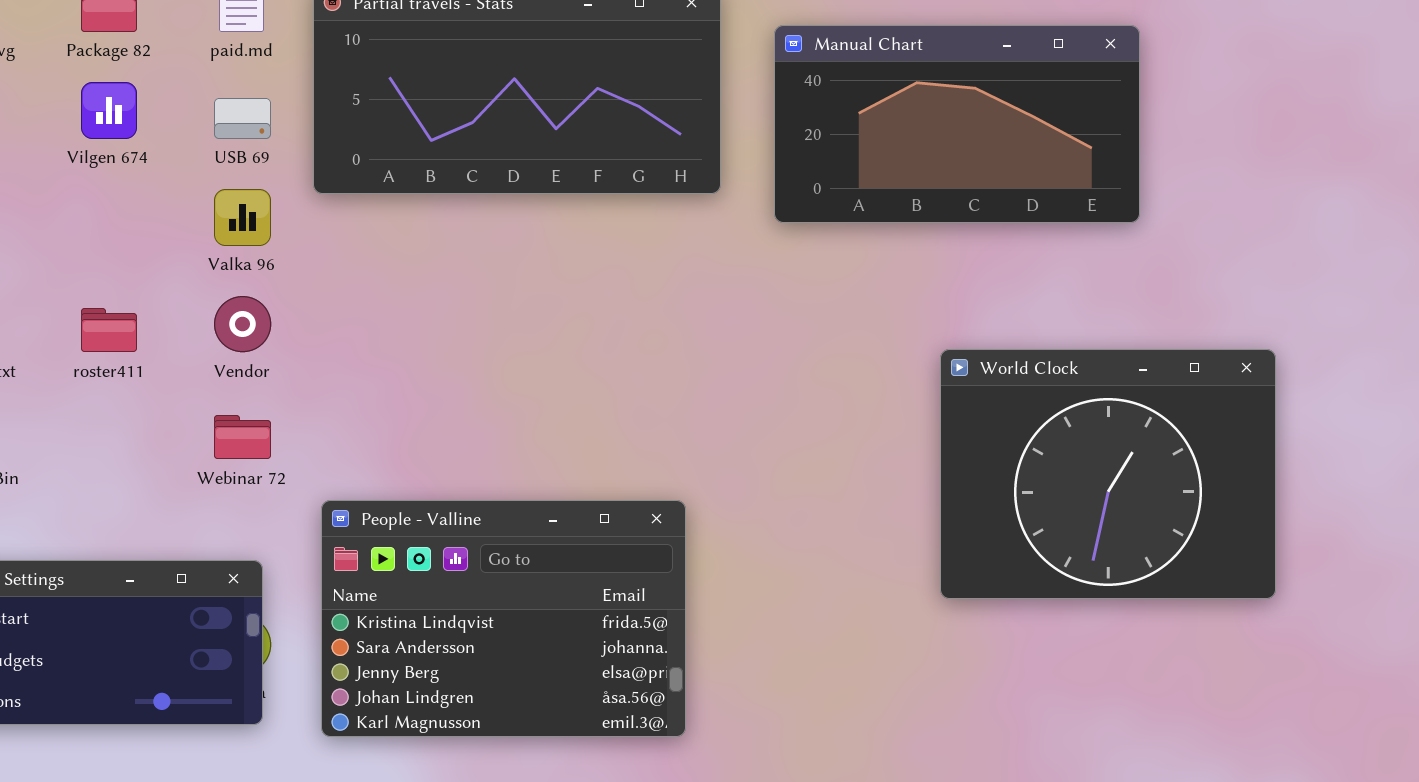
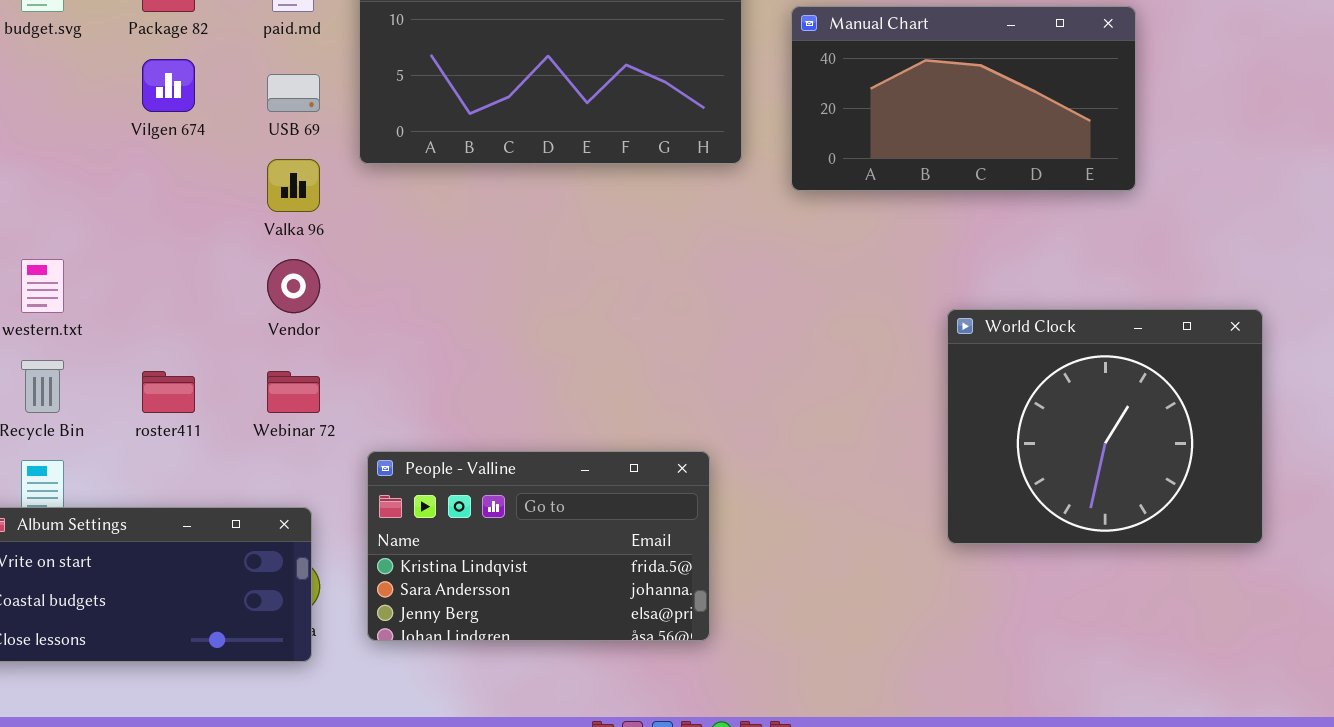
roster411: [81,308,137,352] -> [142,371,195,413], moved
People - Valline: [321,500,686,737] -> [367,451,710,641], resized

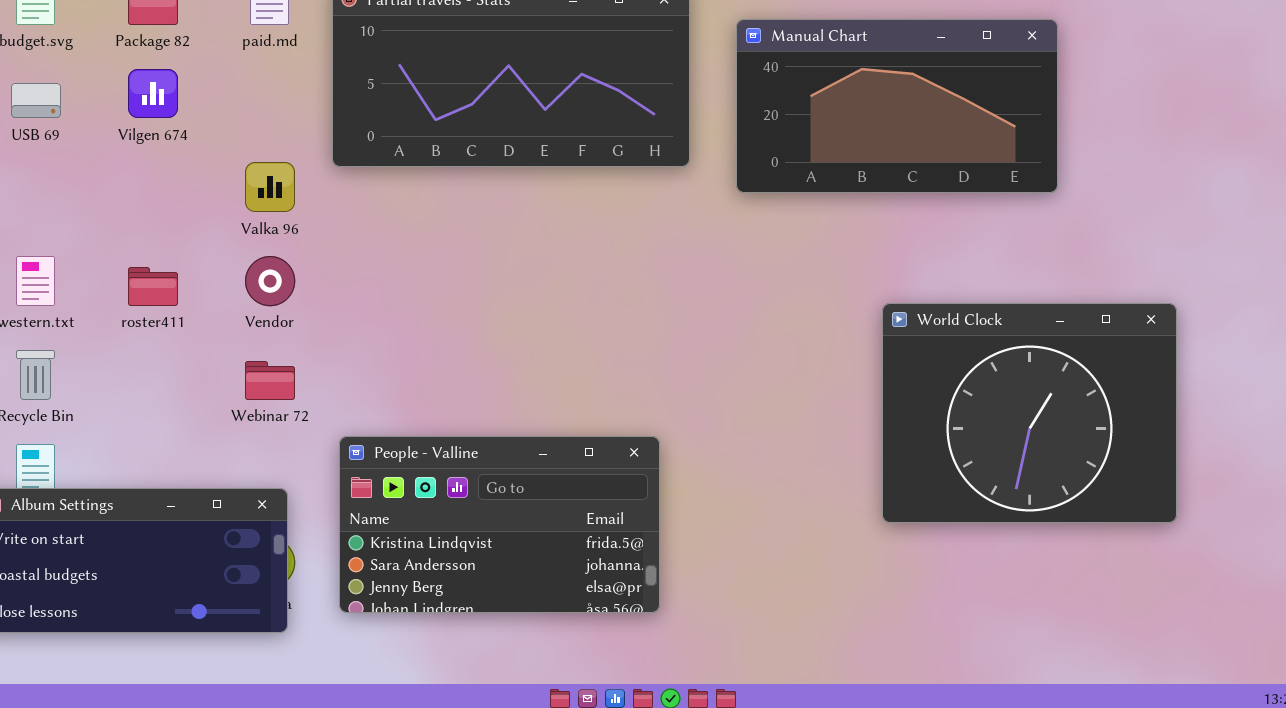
USB 69: [267,74,320,112] -> [11,83,61,118], moved
roster411: [142,371,195,413] -> [128,267,178,306], moved

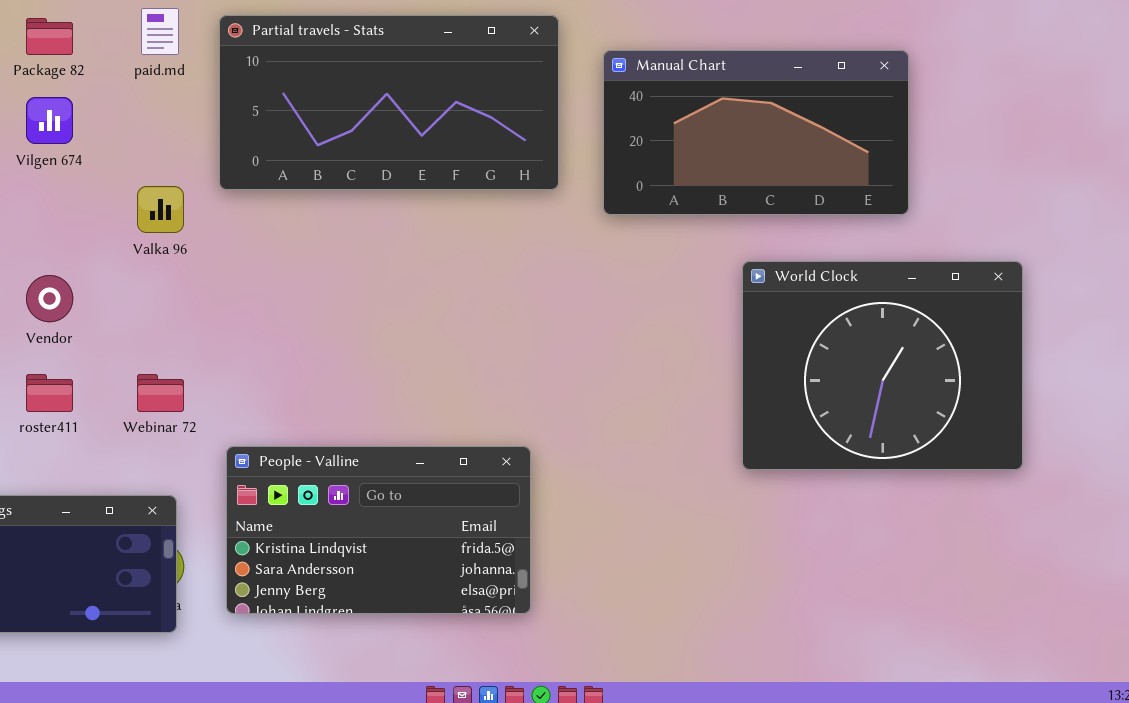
Vendor: [245,256,295,306] -> [26,275,73,322], moved
roster411: [128,267,178,306] -> [26,374,73,412], moved
World Clock: [882,303,1177,523] -> [742,261,1023,470], moved

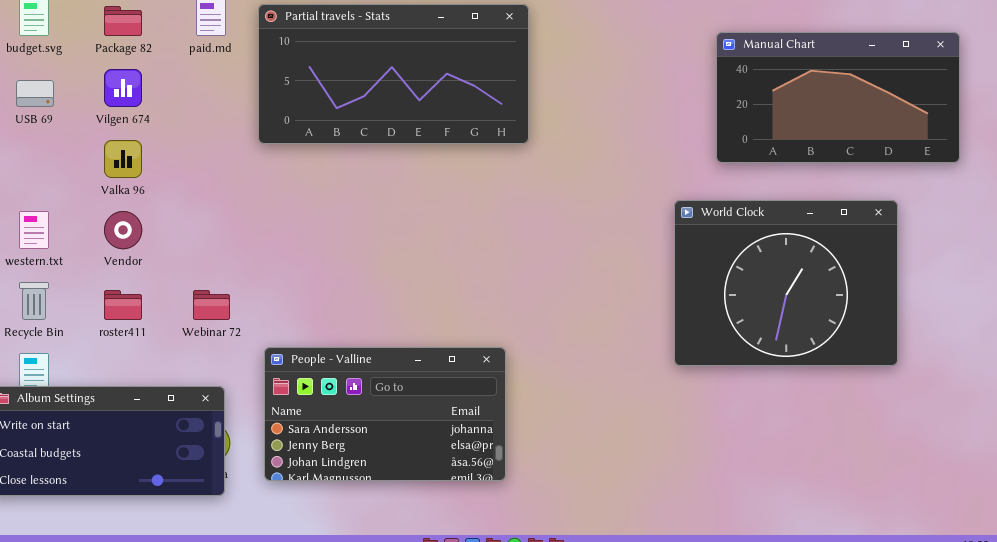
Manual Chart: [603,50,909,215] -> [716,32,960,163], moved
Valka 96: [137,186,184,233] -> [104,140,142,178], moved
People - Valline: [226,446,531,614] -> [264,347,506,481], scrolled down 1 row

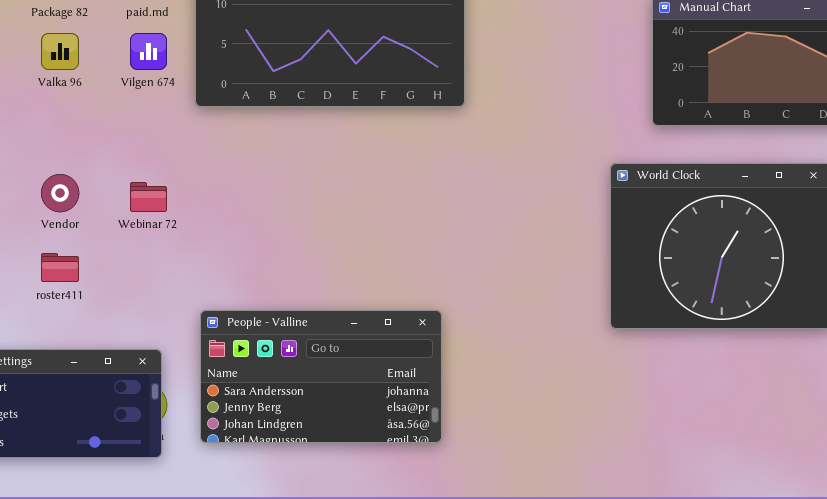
Vilgen 674: [104,69,142,107] -> [130,33,167,70], moved
Valka 96: [104,140,142,178] -> [41,33,79,70], moved
Webinar 72: [193,290,230,320] -> [130,182,167,212], moved

